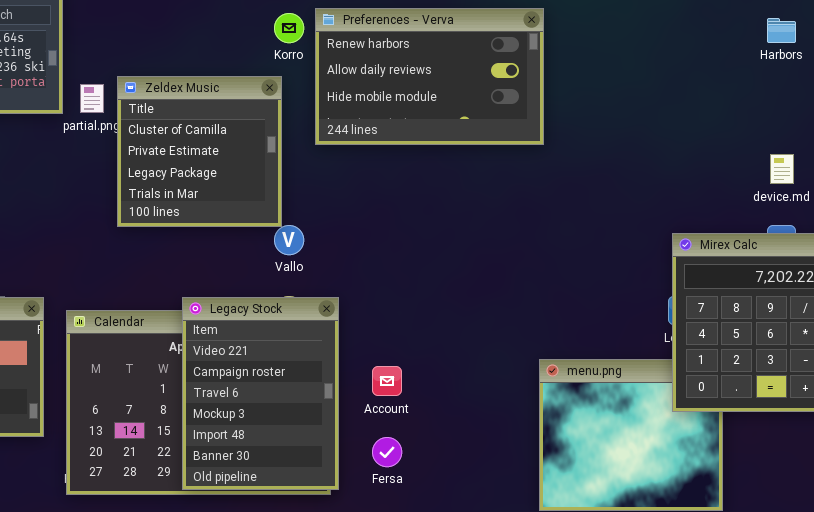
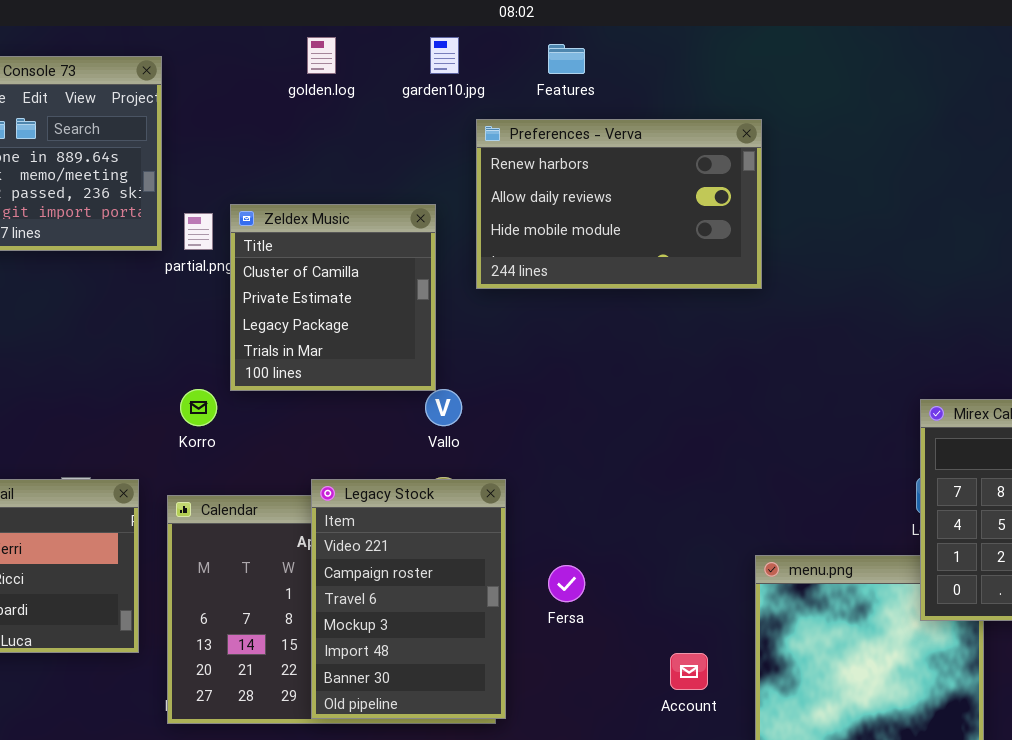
Korro: [274,13,304,43] -> [180,389,217,426], moved
Account: [372,366,402,396] -> [670,653,708,690], moved
Fersa: [372,437,402,467] -> [548,565,585,602], moved

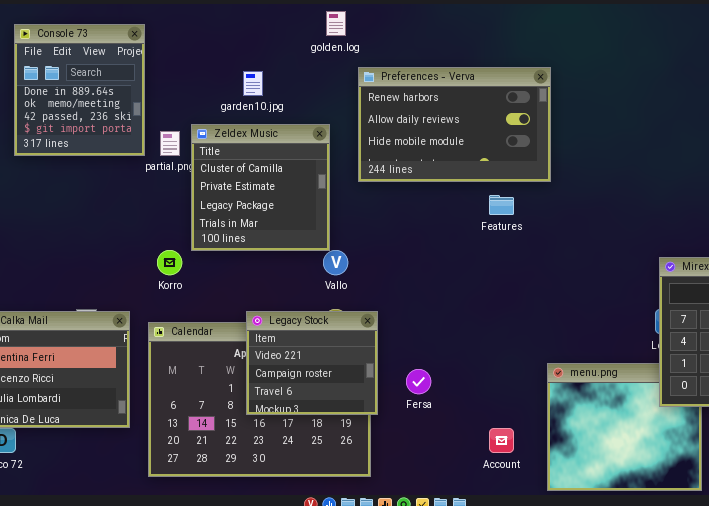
golden.log: [307,37,336,74] -> [326,11,346,36], moved
garden10.jpg: [430,37,459,74] -> [243,71,263,96], moved
Features: [548,44,585,74] -> [489,195,514,215], moved
Legacy Stock: [311,479,506,719] -> [246,311,378,415], resized

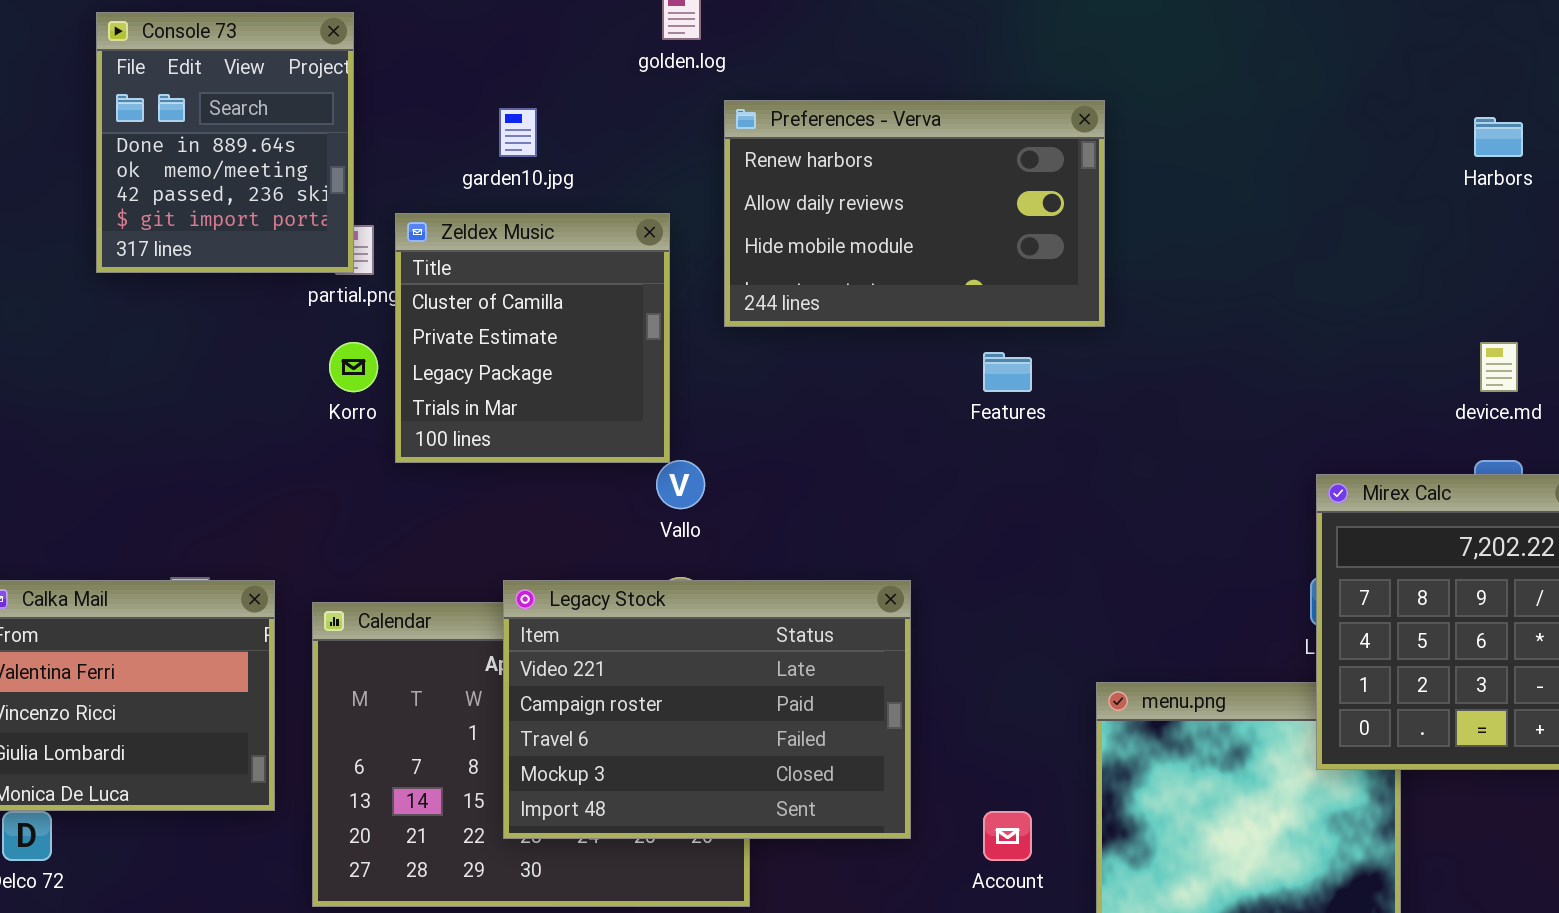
Console 73: [14,24,145,156] -> [96,12,354,273], moved
Korro: [157,250,182,275] -> [329,342,378,392], moved
Legacy Stock: [246,311,378,415] -> [503,580,911,839], resized

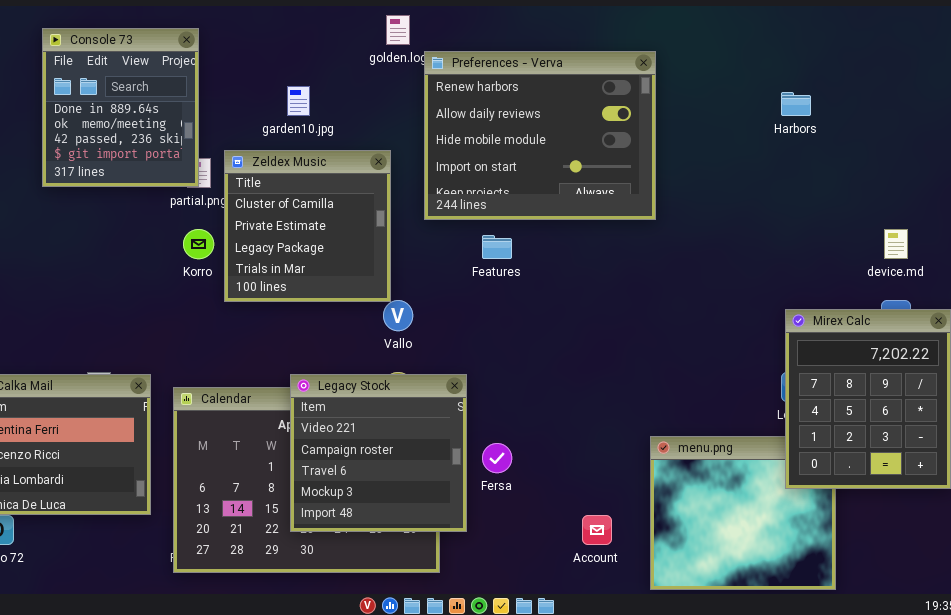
Preferences - Verva: [724,100,1105,327] -> [424,51,656,220], resized
Harbors: [1474,117,1523,157] -> [781,92,811,116], moved
Features: [983,352,1032,392] -> [482,235,512,259], moved
Legacy Stock: [503,580,911,839] -> [290,374,467,532], resized

